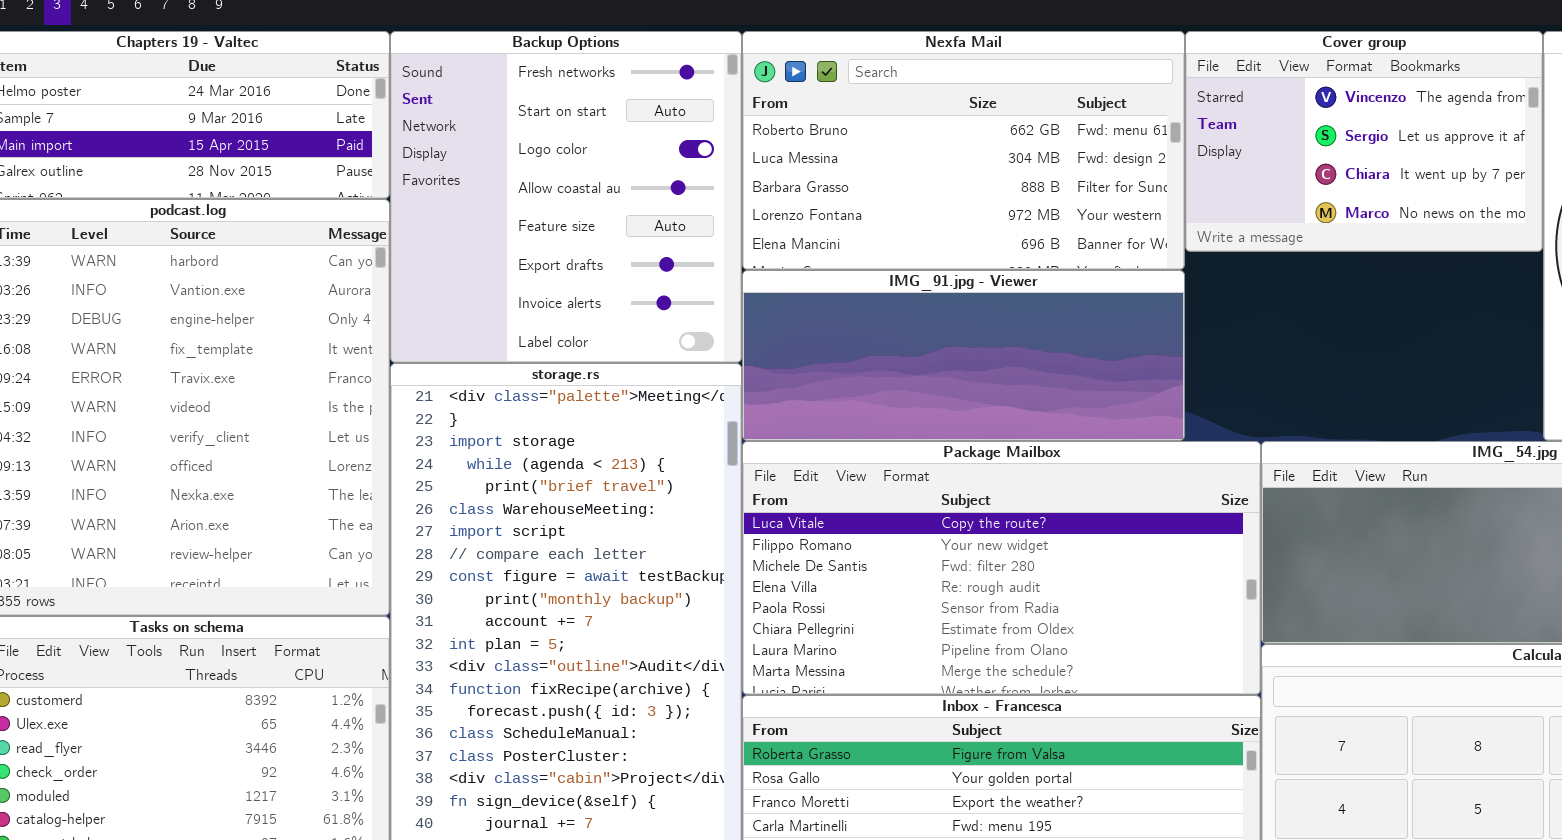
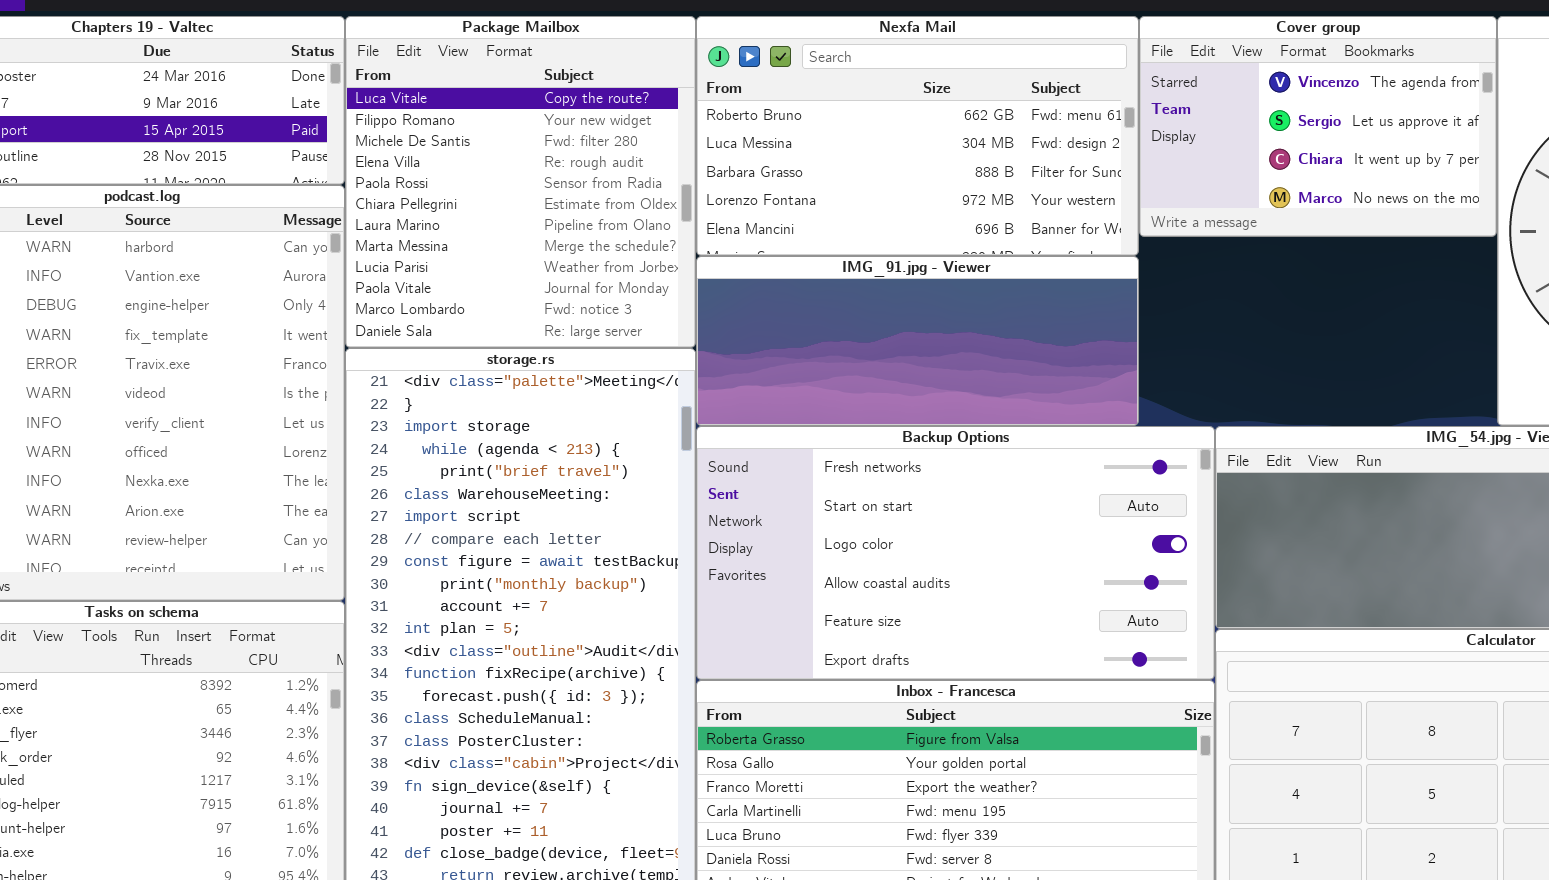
Backup Options: [390,31,742,363] -> [696,426,1215,680], moved, resized
Package Mailbox: [742,441,1261,695] -> [345,16,696,348], moved, resized

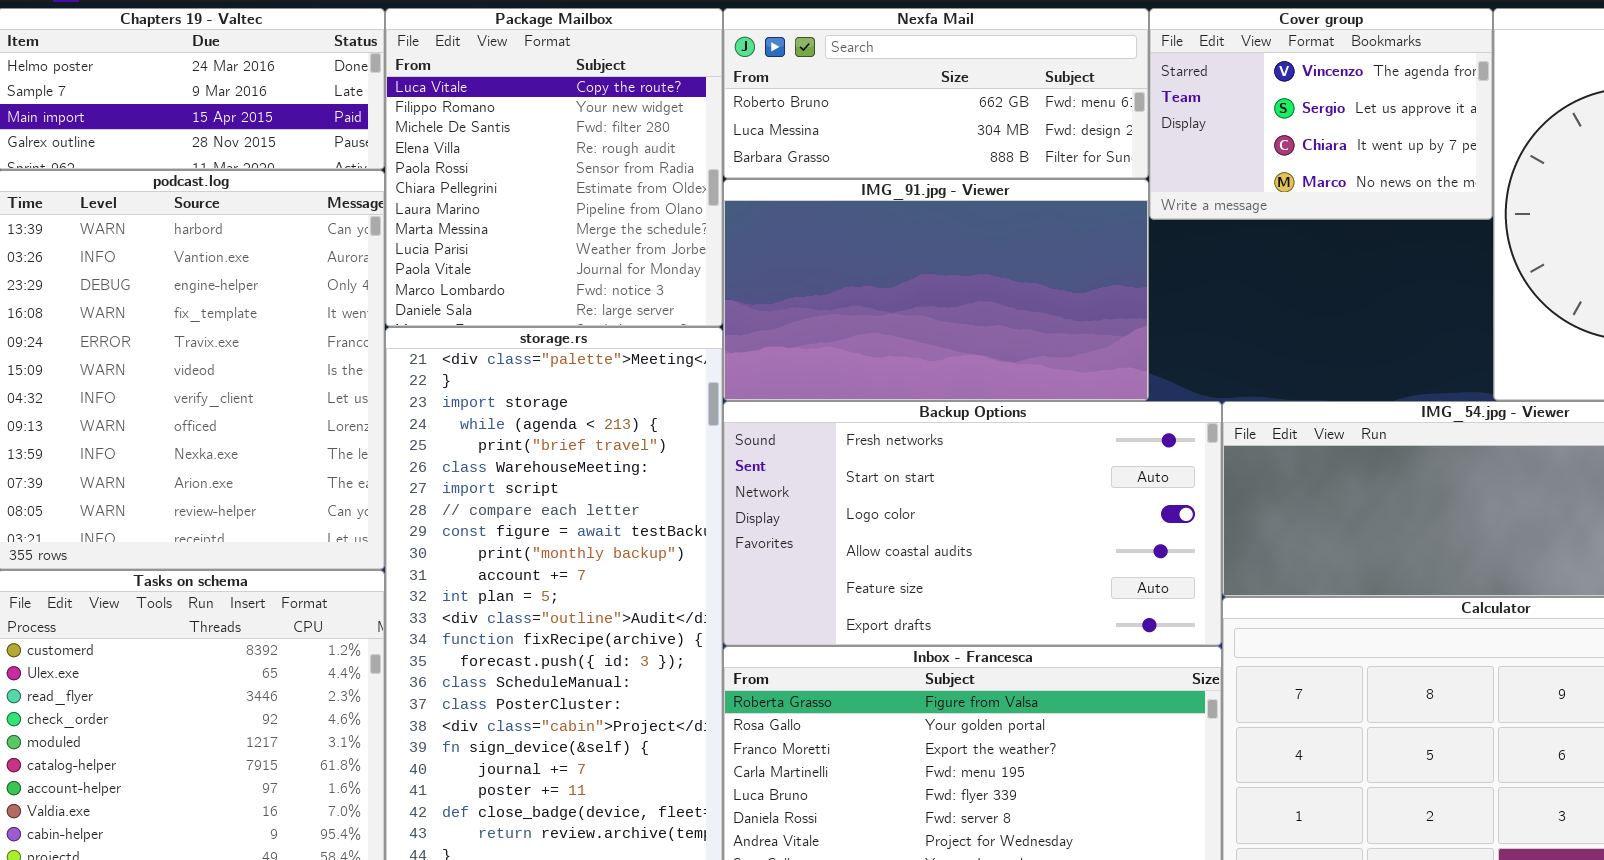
Nexfa Mail: [696,16,1139,256] -> [723,8,1149,179], resized
IMG_91.jpg - Viewer: [696,256,1139,426] -> [723,179,1149,401], resized

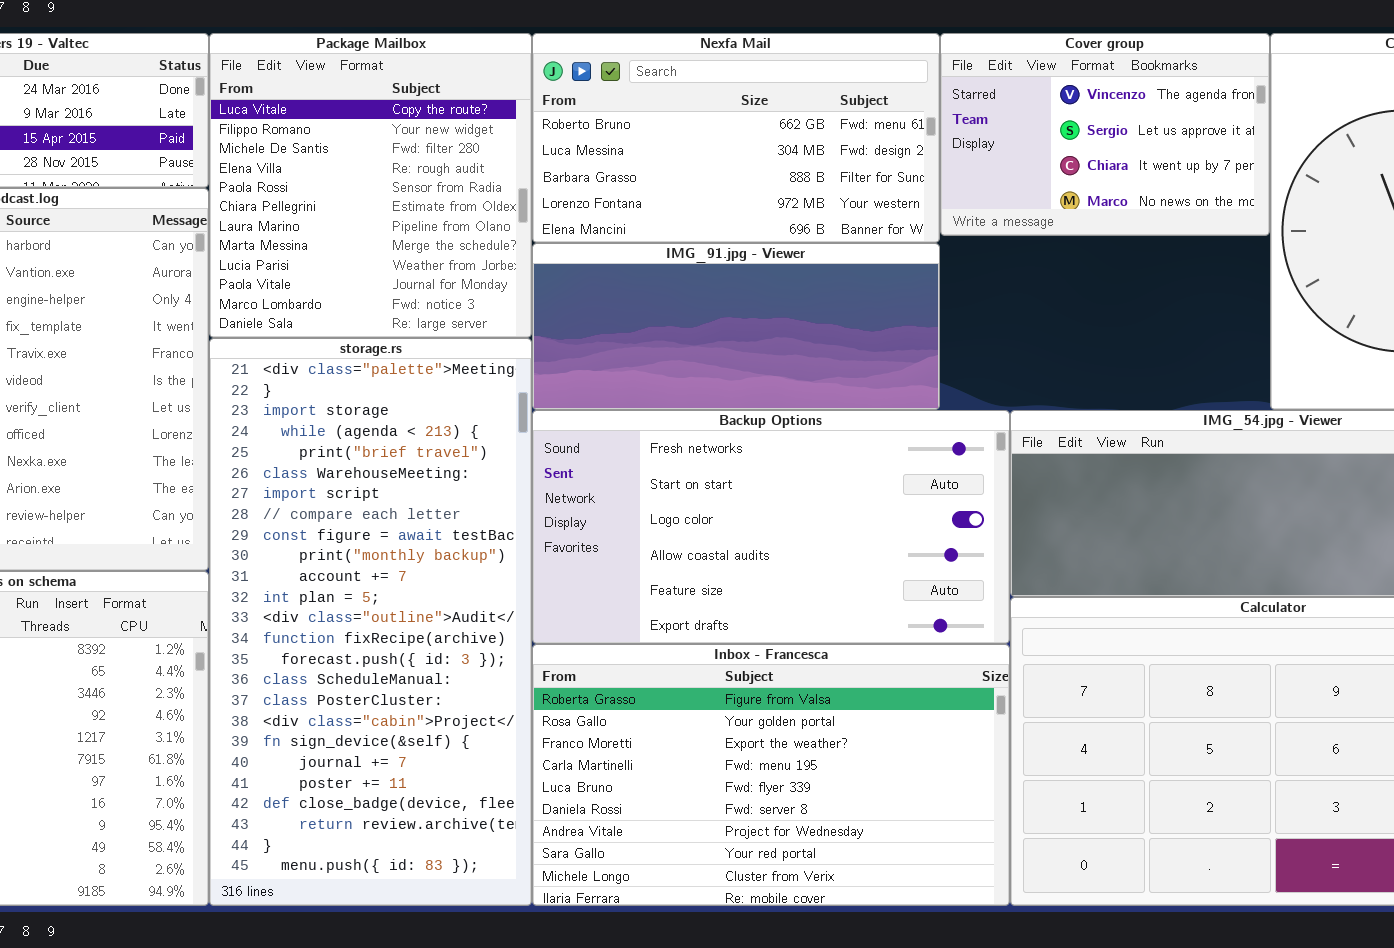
Nexfa Mail: [723,8,1149,179] -> [532,33,940,243], resized
IMG_91.jpg - Viewer: [723,179,1149,401] -> [532,243,940,410], resized

